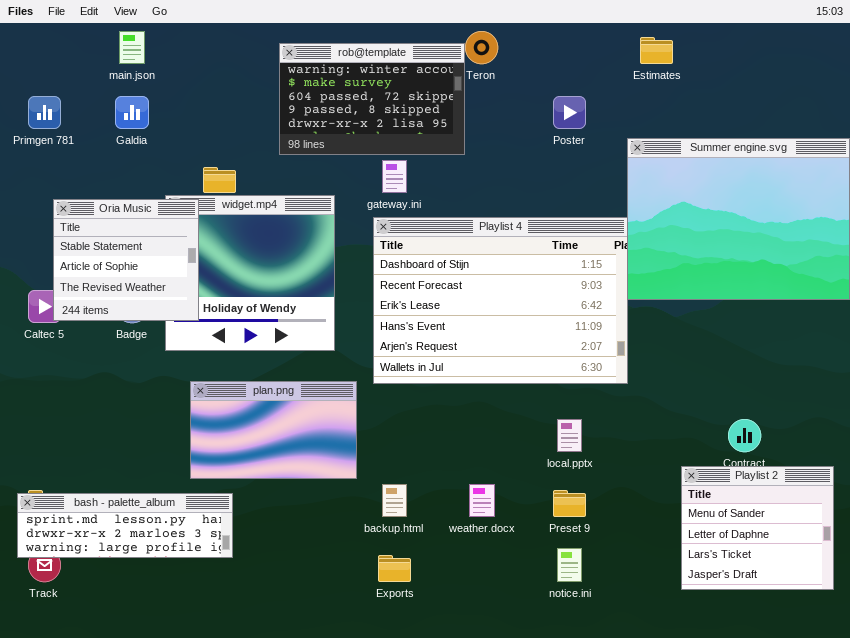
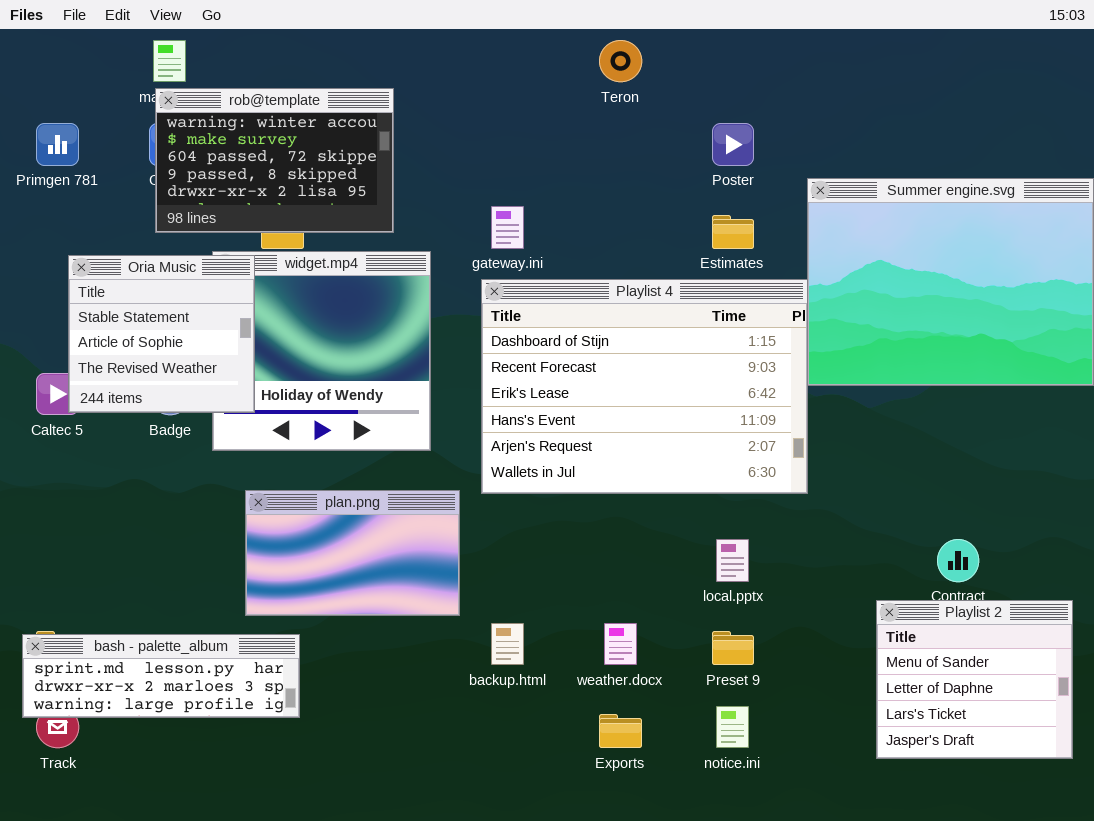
Estimates: [640,37,673,64] -> [712,215,754,249], moved
rob@template: [279,43,465,155] -> [155,88,394,233], moved
Exports: [378,555,411,582] -> [599,714,642,748], moved

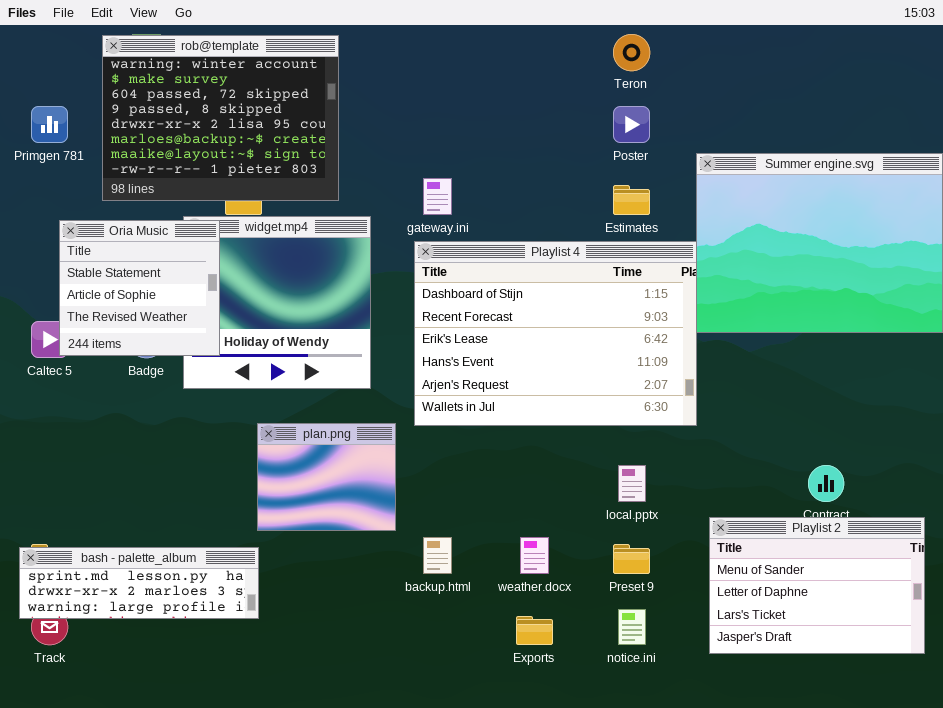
Teron: [599,40,642,82] -> [613,34,650,71], moved
rob@template: [155,88,394,233] -> [102,35,339,201], resized
plan.png: [245,490,460,616] -> [257,423,396,531], resized
Playlist 2: [876,600,1073,759] -> [709,517,925,654], resized

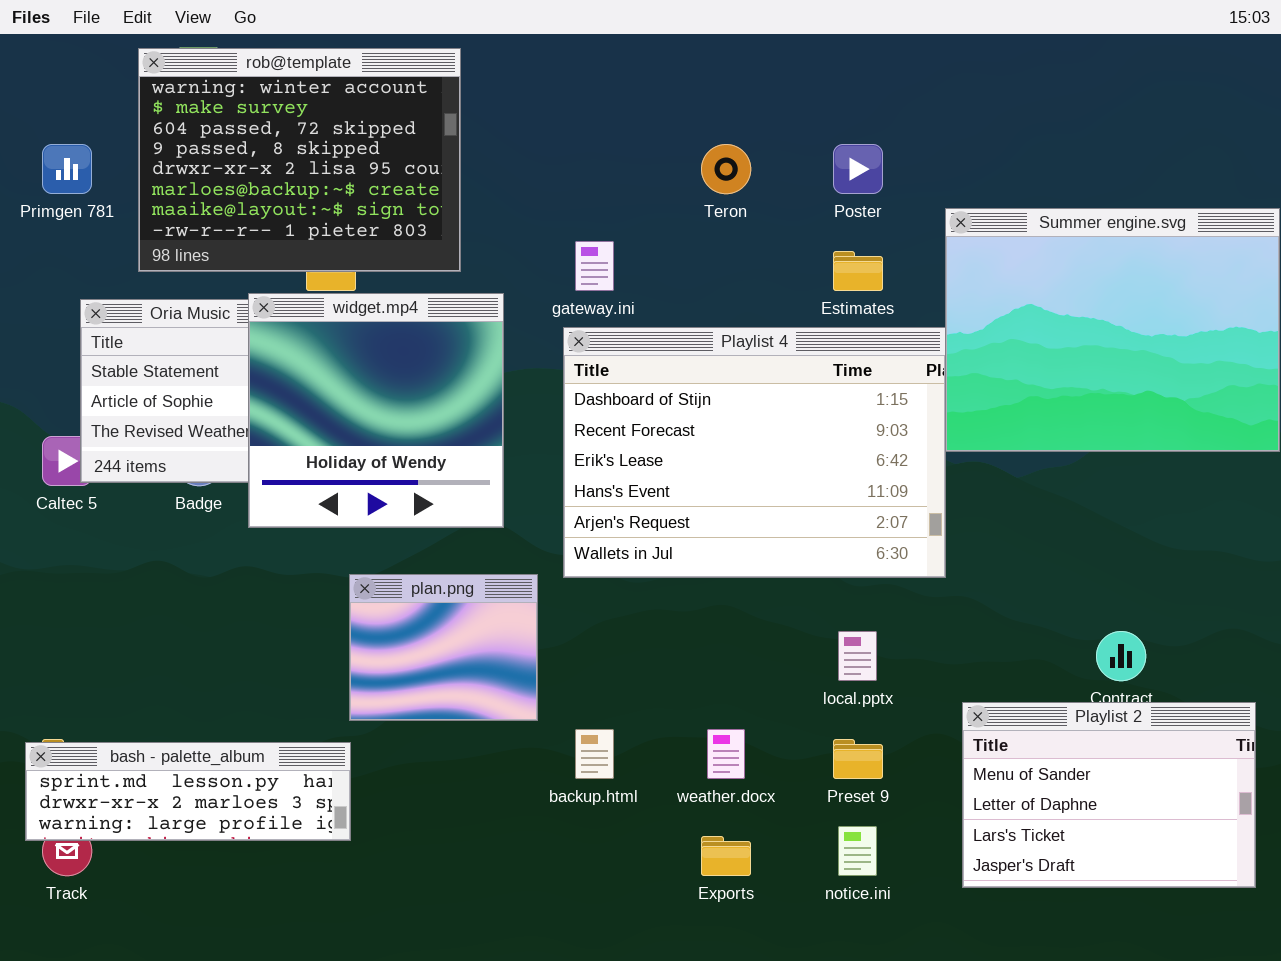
Teron: [613,34,650,71] -> [701,144,751,194], moved
widget.mp4: [183,216,371,389] -> [248,293,504,528], raised

